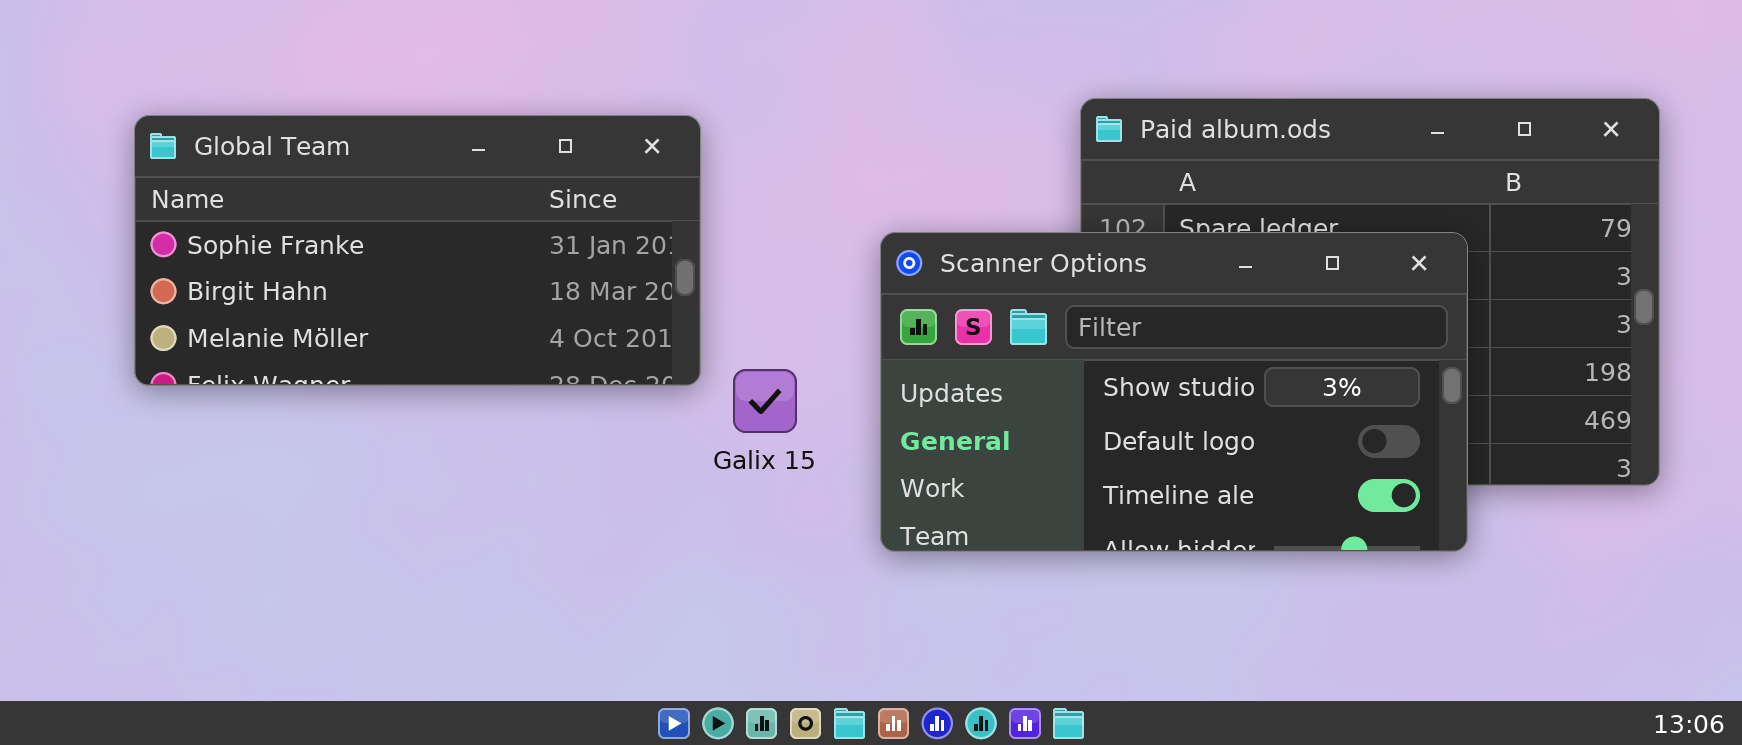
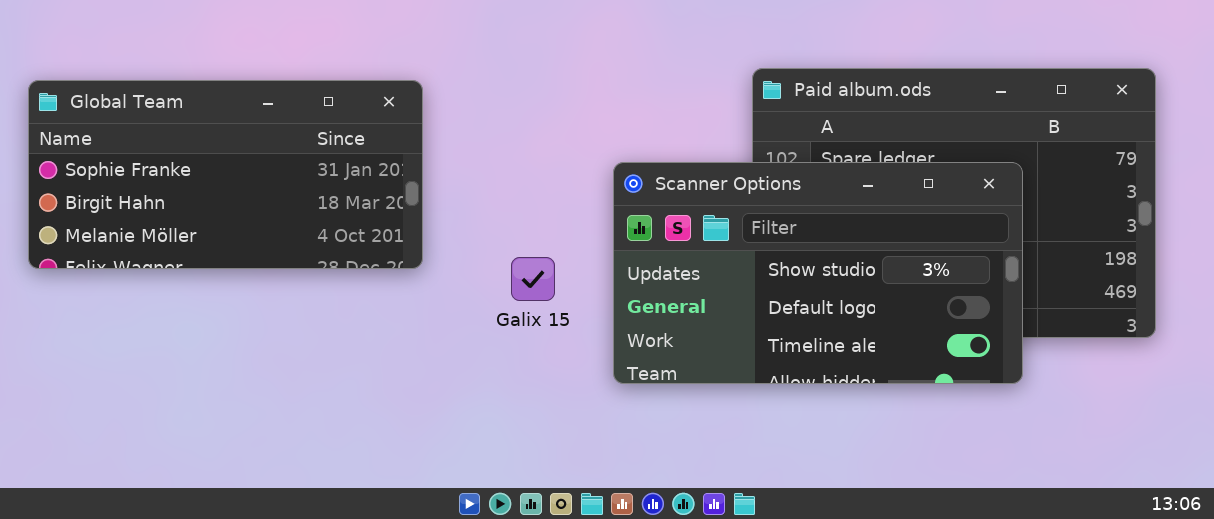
Global Team: [134,115,701,386] -> [28,80,423,269], moved

